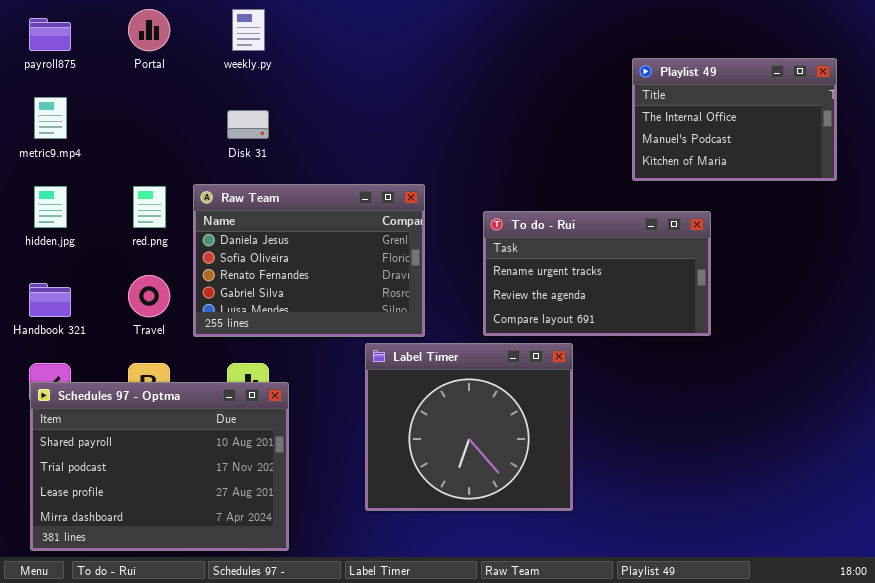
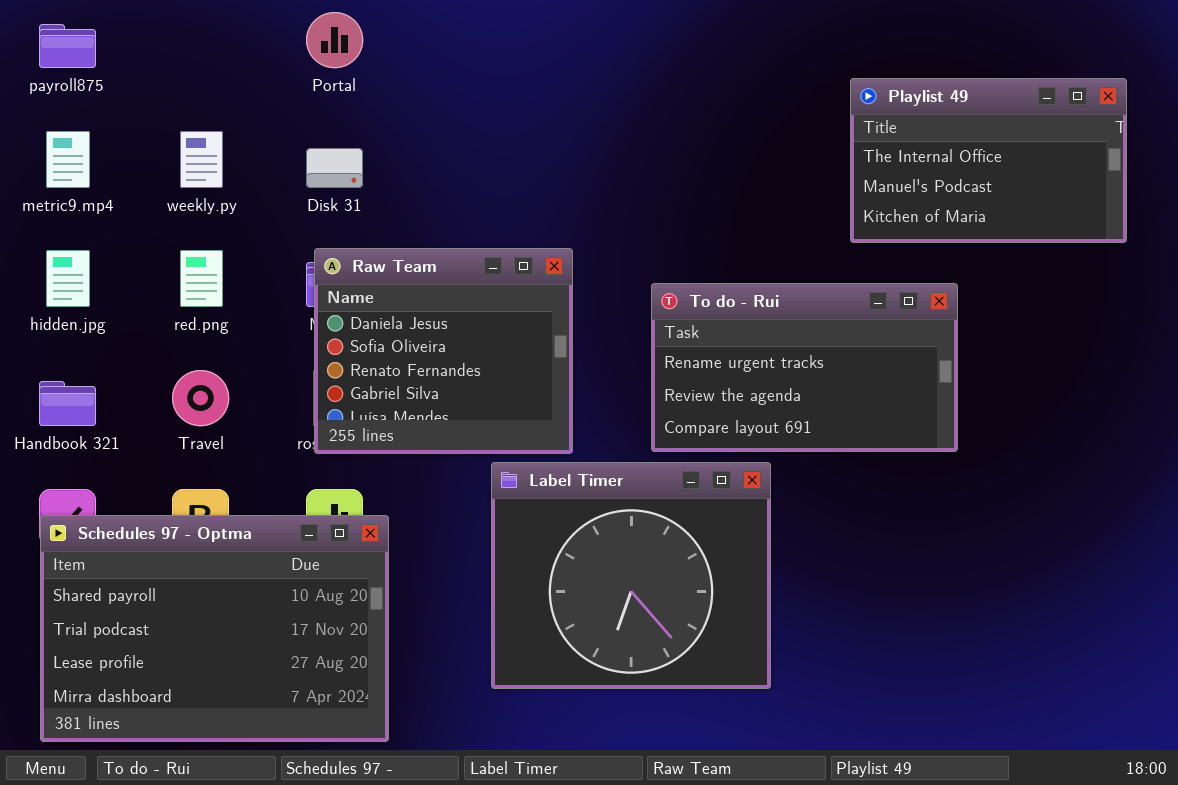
Portal: [128,9,170,51] -> [306,12,363,68], moved
weekly.py: [232,9,265,51] -> [180,131,223,188], moved
Raw Team: [193,184,425,337] -> [314,248,573,454], resized

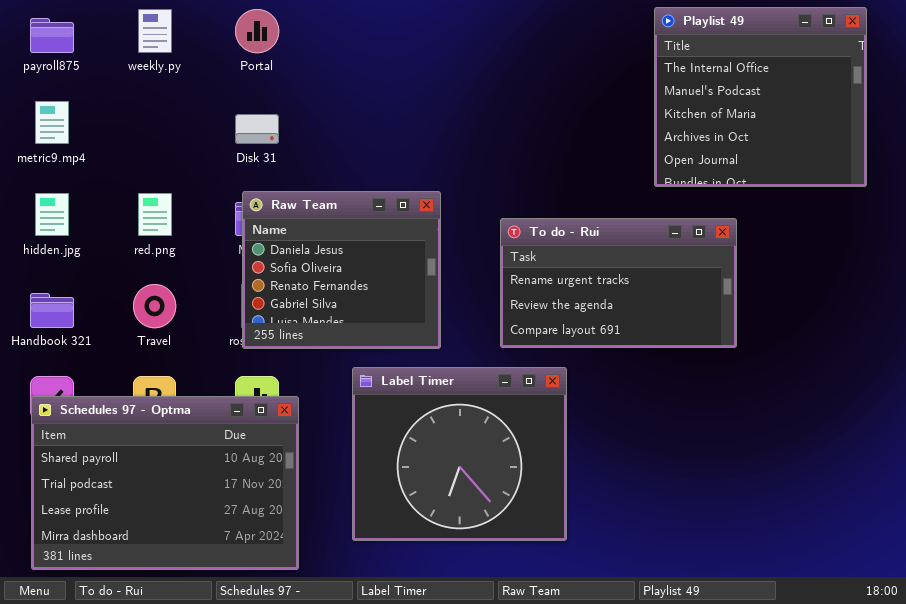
Playlist 49: [850,78,1127,243] -> [654,7,867,187], resized
weekly.py: [180,131,223,188] -> [138,9,172,53], moved
Label Timer: [491,462,771,689] -> [352,367,567,541], moved

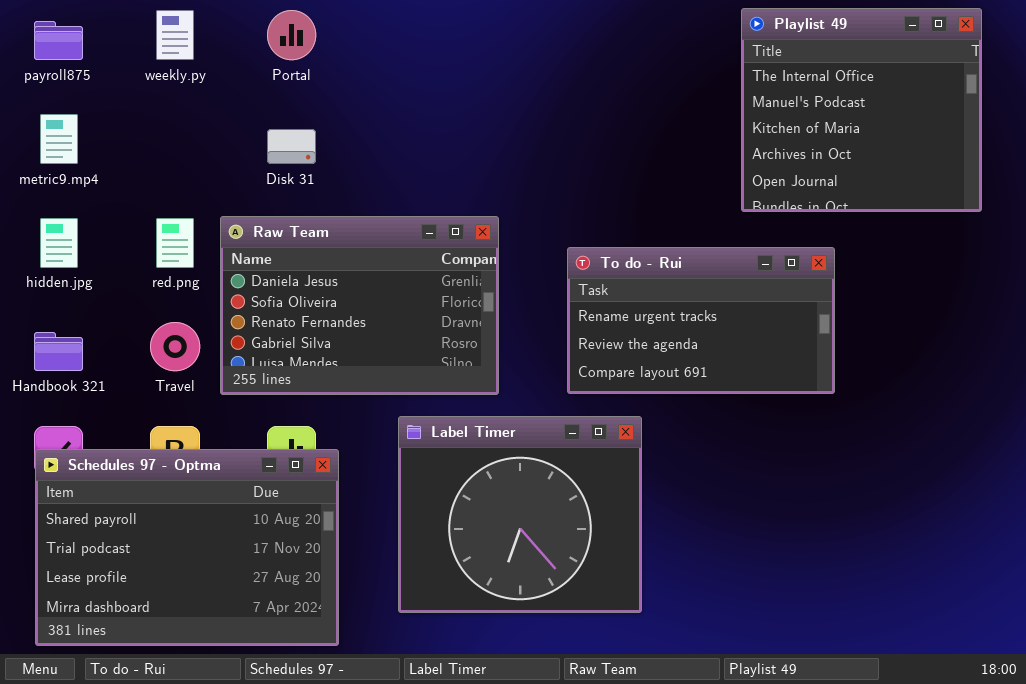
Raw Team: [242,191,441,349] -> [220,216,499,395], resized

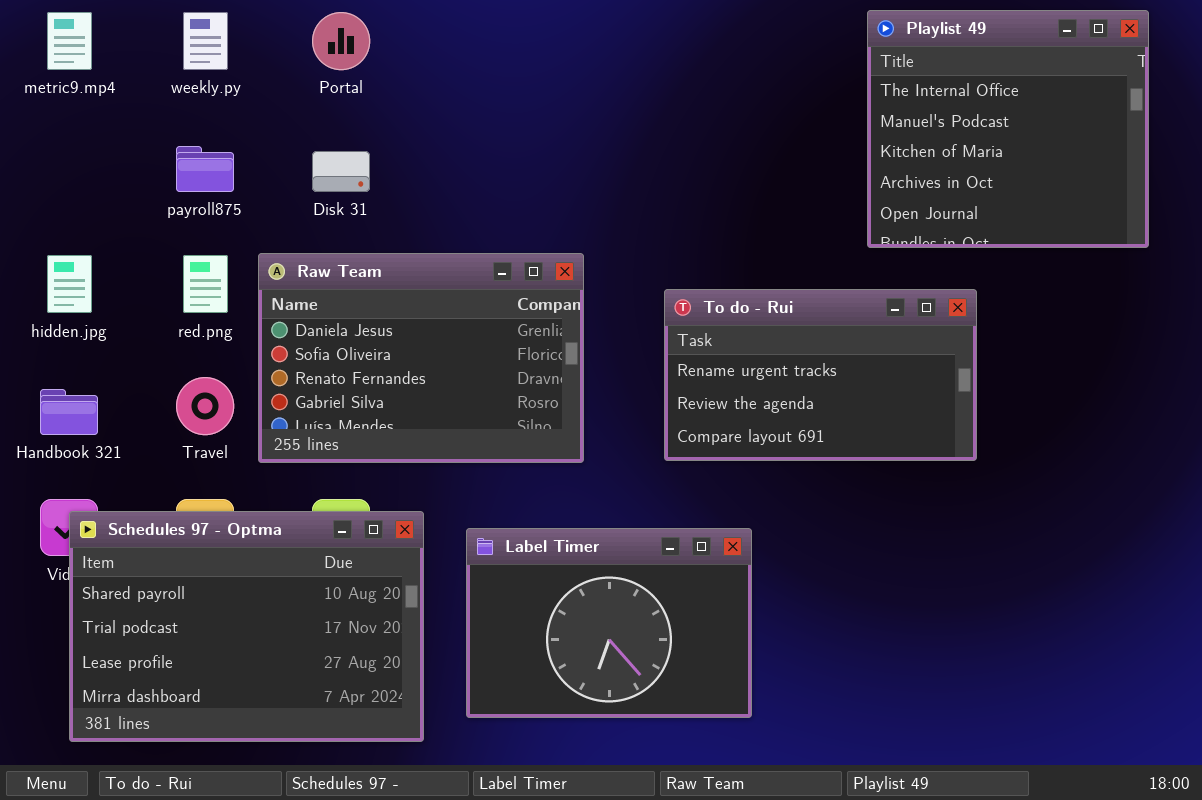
payroll875: [34,21,83,60] -> [176,146,234,192], moved
metric9.mp4: [40,114,78,164] -> [47,12,92,70], moved
Label Timer: [398,416,642,613] -> [466,528,752,718], resized
Schedules 97 - Optma: [35,449,339,646] -> [69,511,424,742], moved

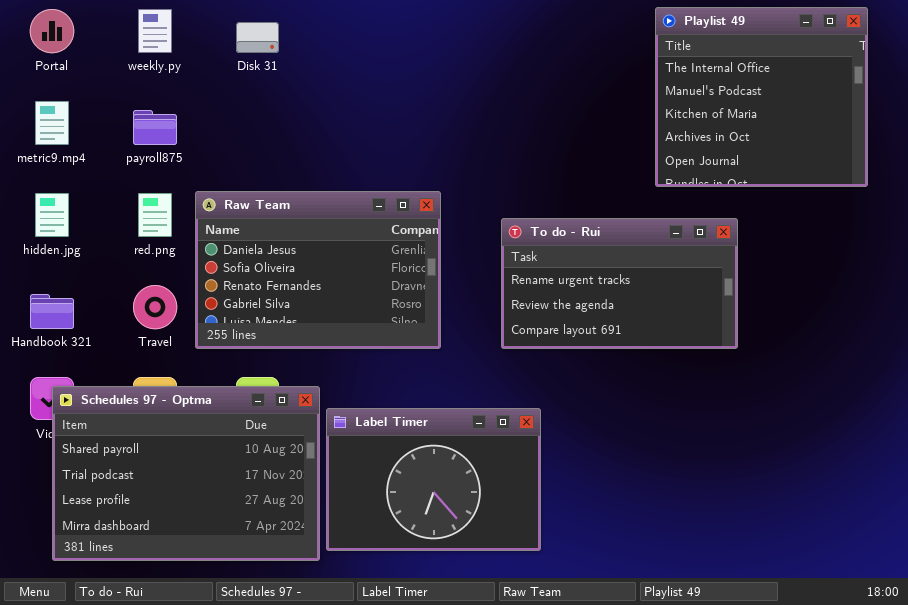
metric9.mp4: [47,12,92,70] -> [35,101,69,145], moved
Portal: [312,12,370,70] -> [30,9,74,53], moved
Disk 31: [312,151,370,192] -> [236,22,279,53], moved
Label Timer: [466,528,752,718] -> [326,408,541,551], moved

